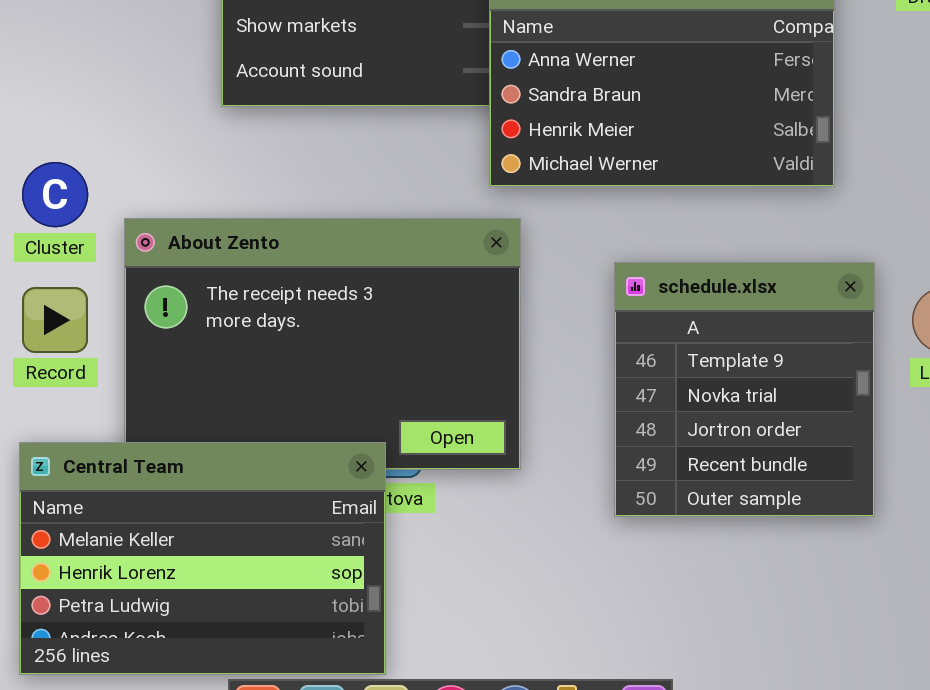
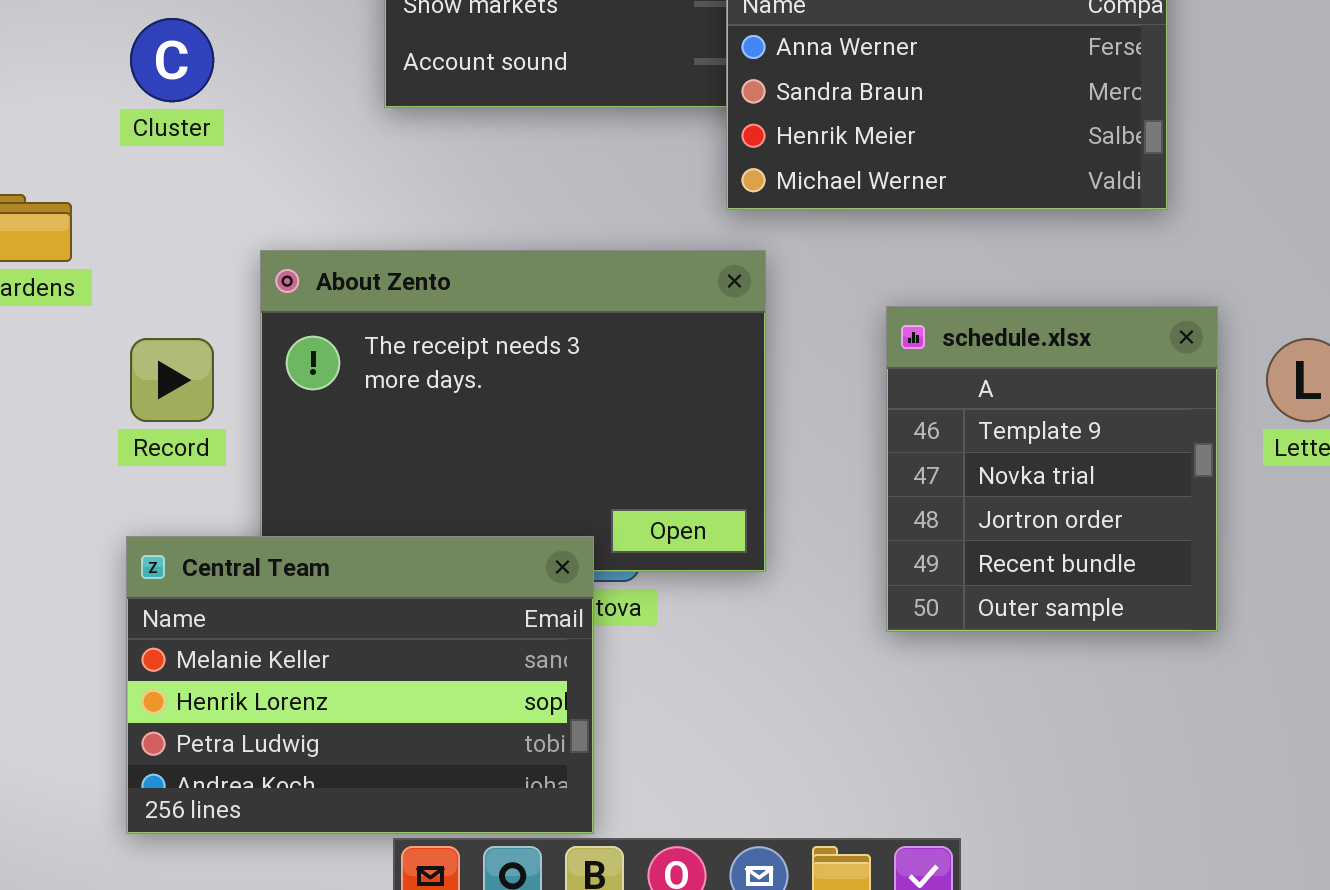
Cluster: [22,162,88,227] -> [130,18,214,102], moved

